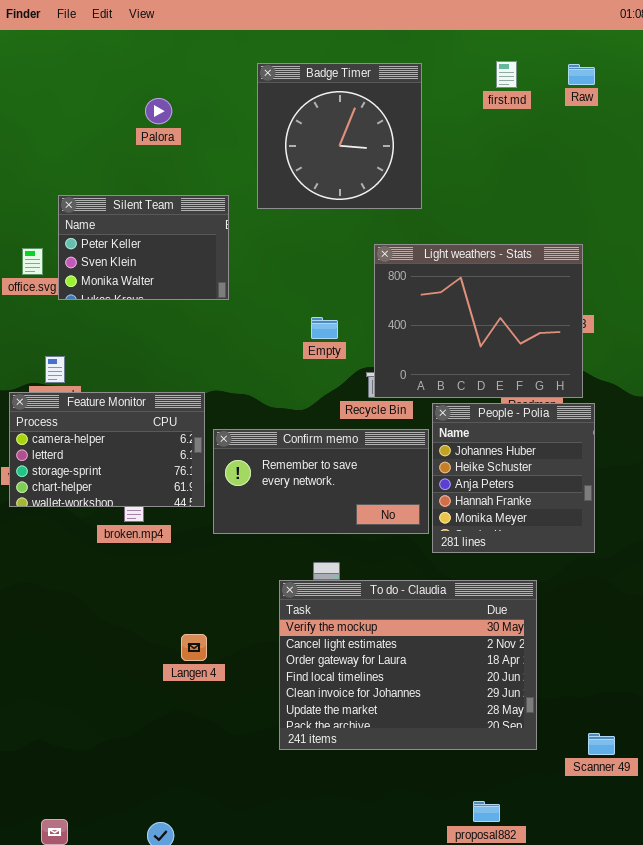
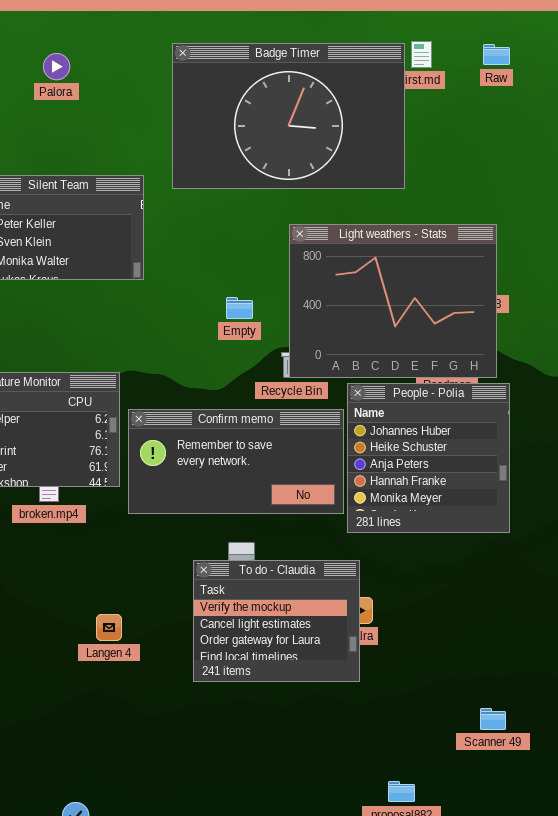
Badge Timer: [257,63,422,209] -> [172,43,405,189], resized
Palora: [145,98,172,124] -> [43,53,70,80], moved
To do - Claudia: [279,580,537,750] -> [193,560,360,682], resized
Scanner 49: [588,733,615,755] -> [480,708,506,730], moved

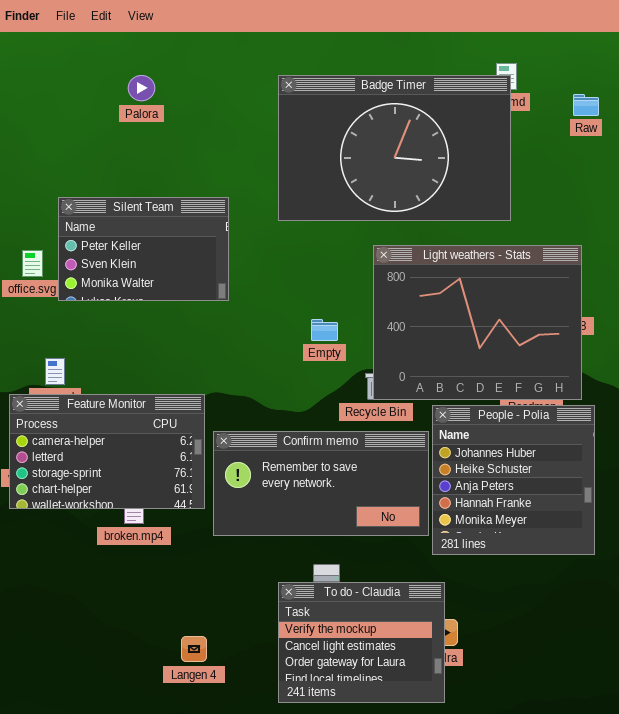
Badge Timer: [172,43,405,189] -> [278,75,511,221], moved
Raw: [483,44,510,65] -> [573,94,599,116], moved

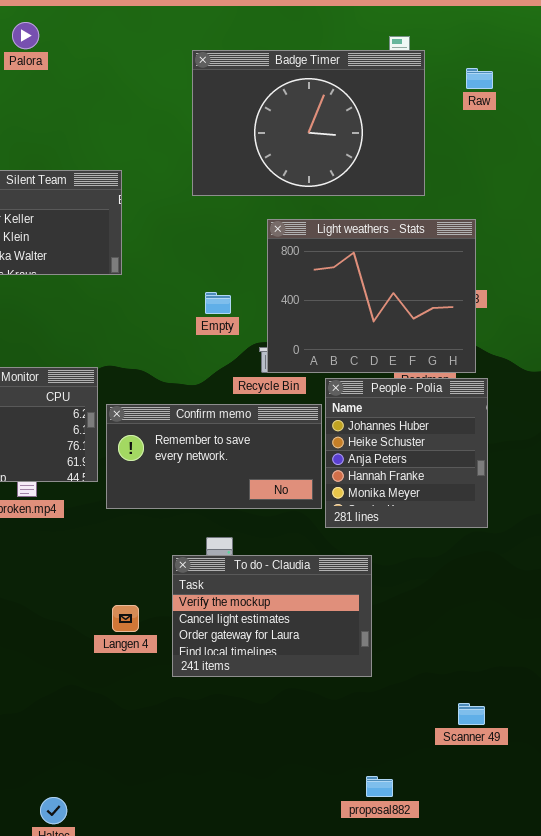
Palora: [128,75,155,101] -> [12,22,39,49], moved
Badge Timer: [278,75,511,221] -> [192,50,425,196], moved
To do - Claudia: [278,582,445,703] -> [172,555,372,677], resized
Langen 4: [181,636,207,662] -> [112,605,139,632], moved

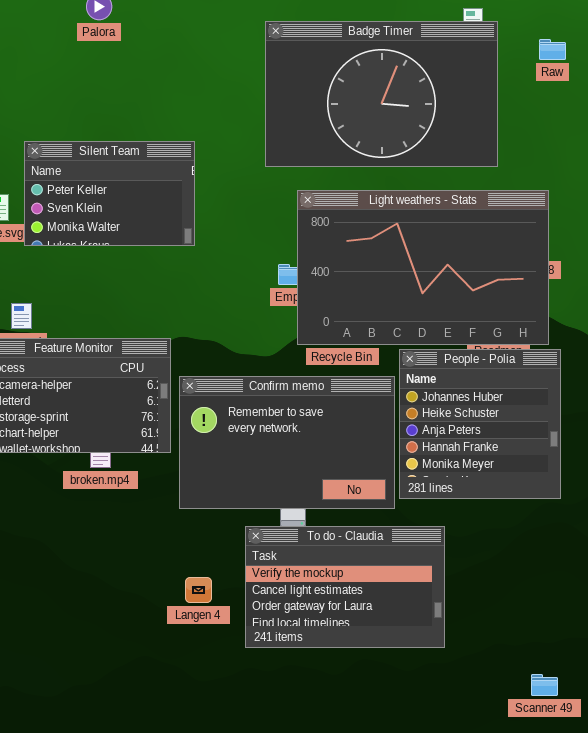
Light weathers - Stats: [267,219,476,373] -> [297,190,549,345], resized
Confirm memo: [106,404,322,509] -> [179,376,395,509], resized

